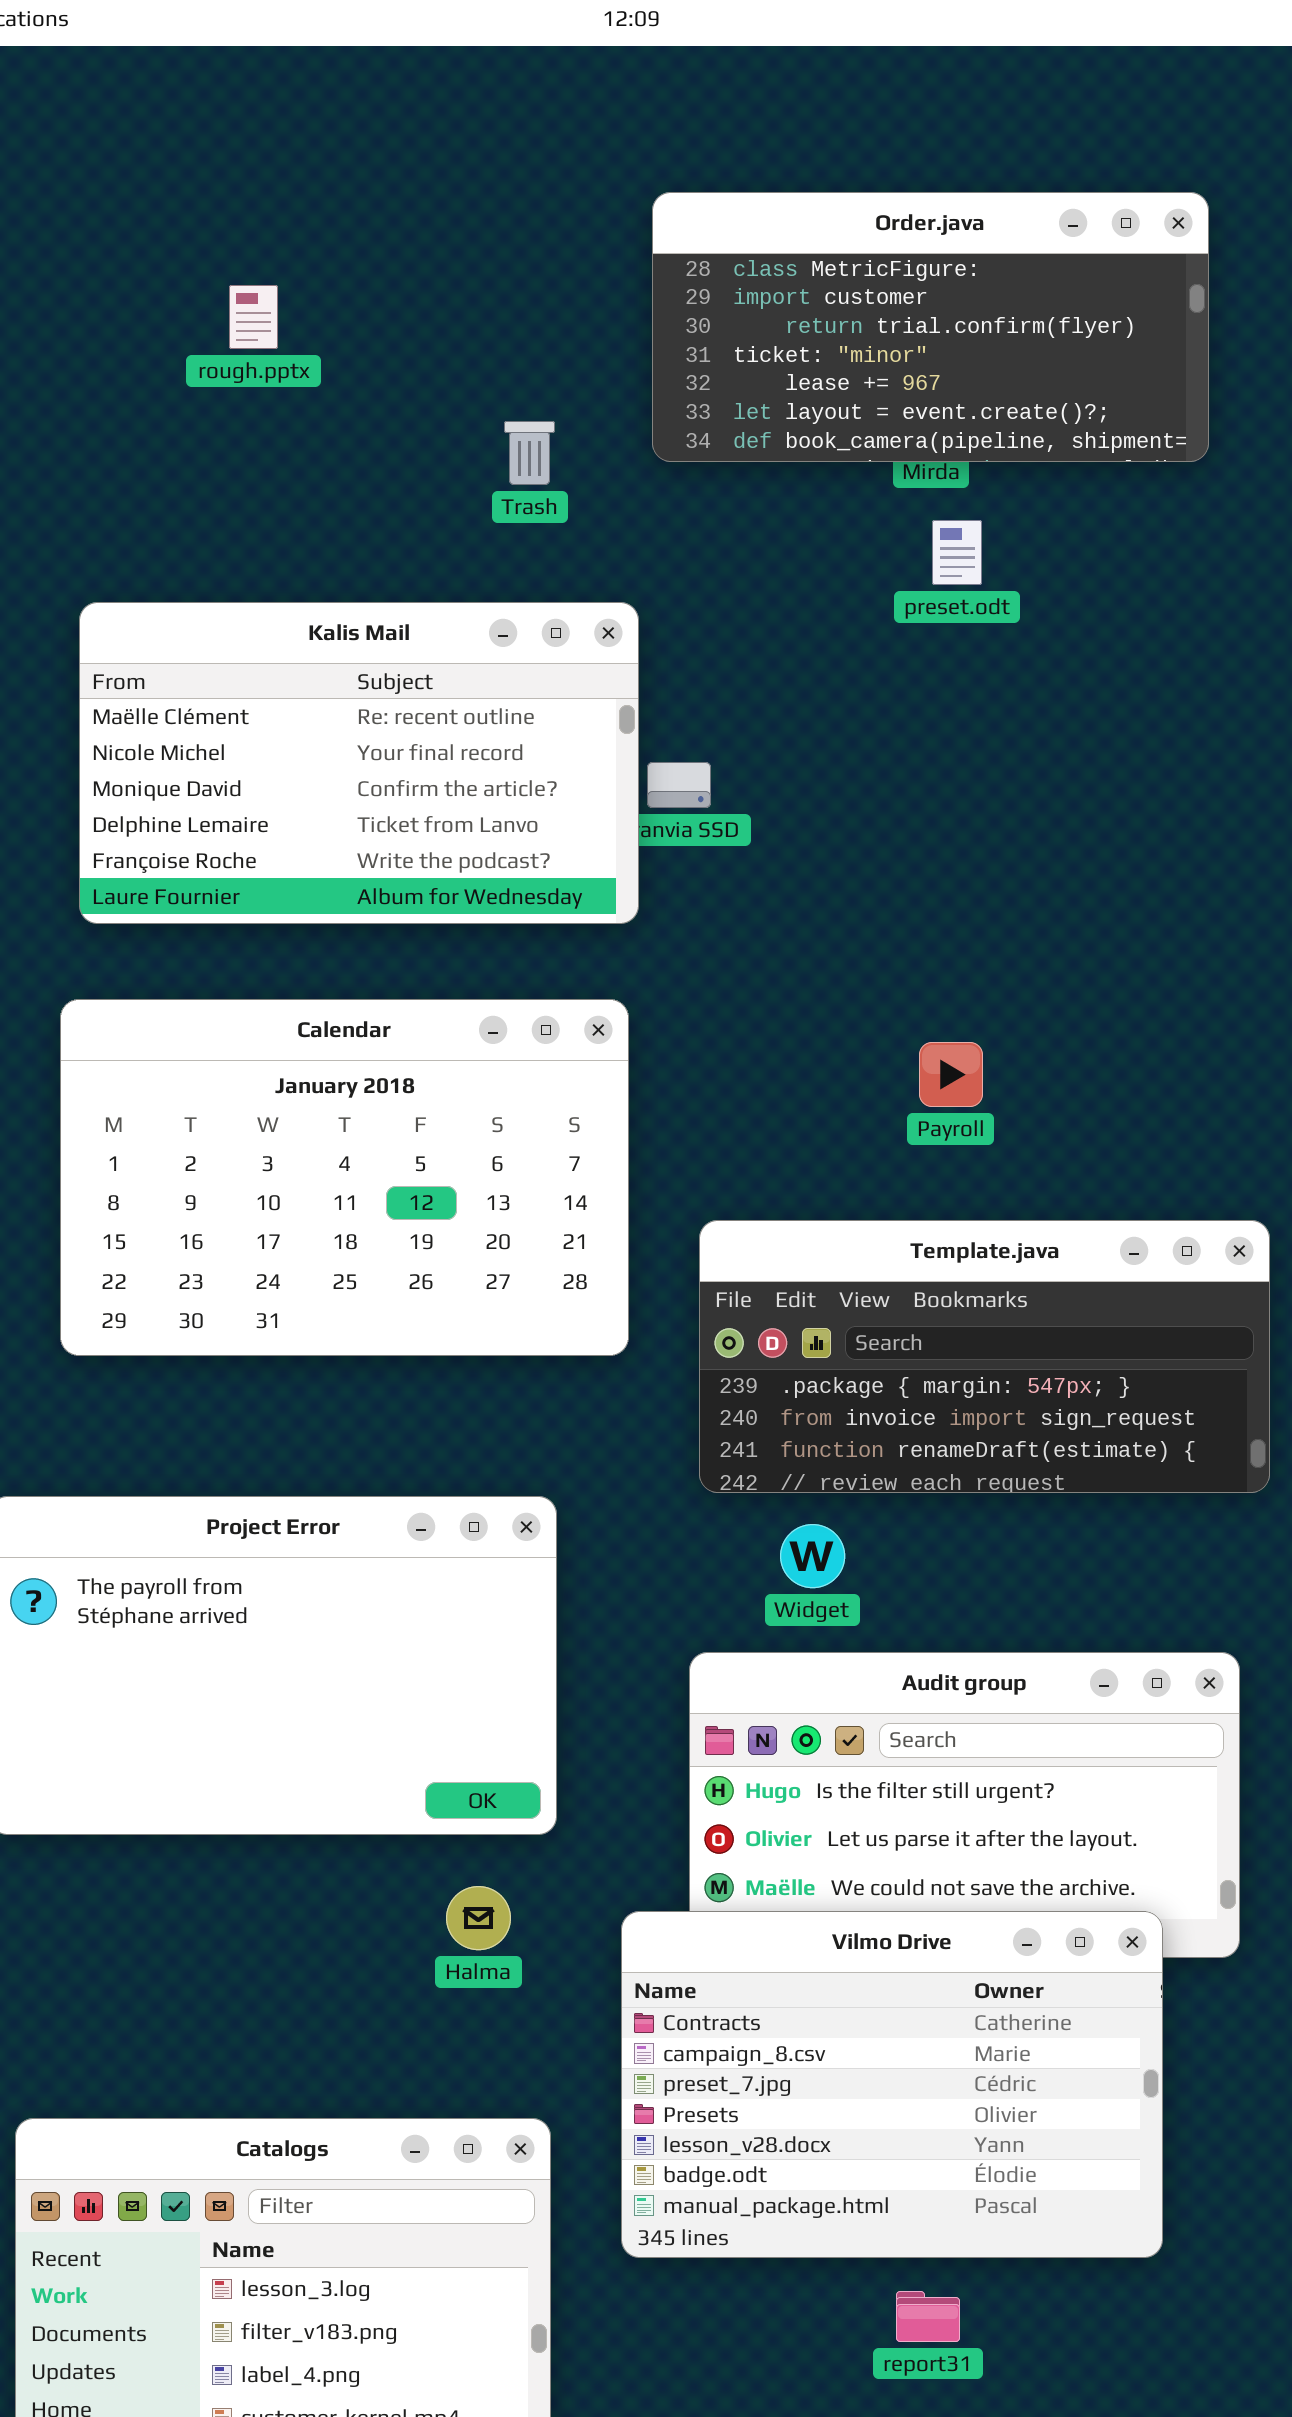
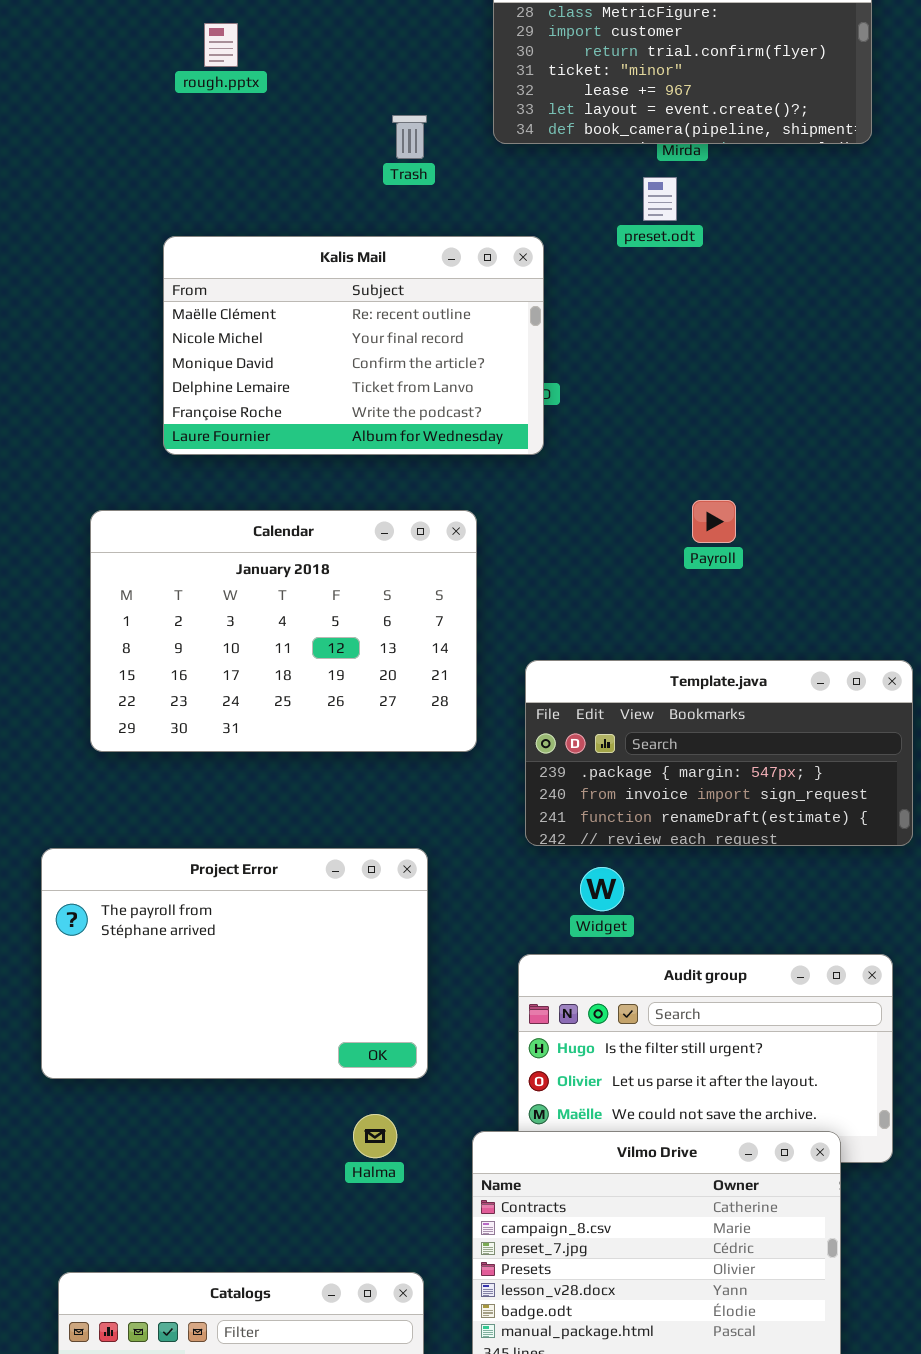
preset.odt: [932,520,982,585] -> [643,177,677,221], moved
Kalis Mail: [79,602,639,924] -> [163,236,544,455], moved
Payroll: [919,1042,983,1107] -> [692,500,736,543], moved

